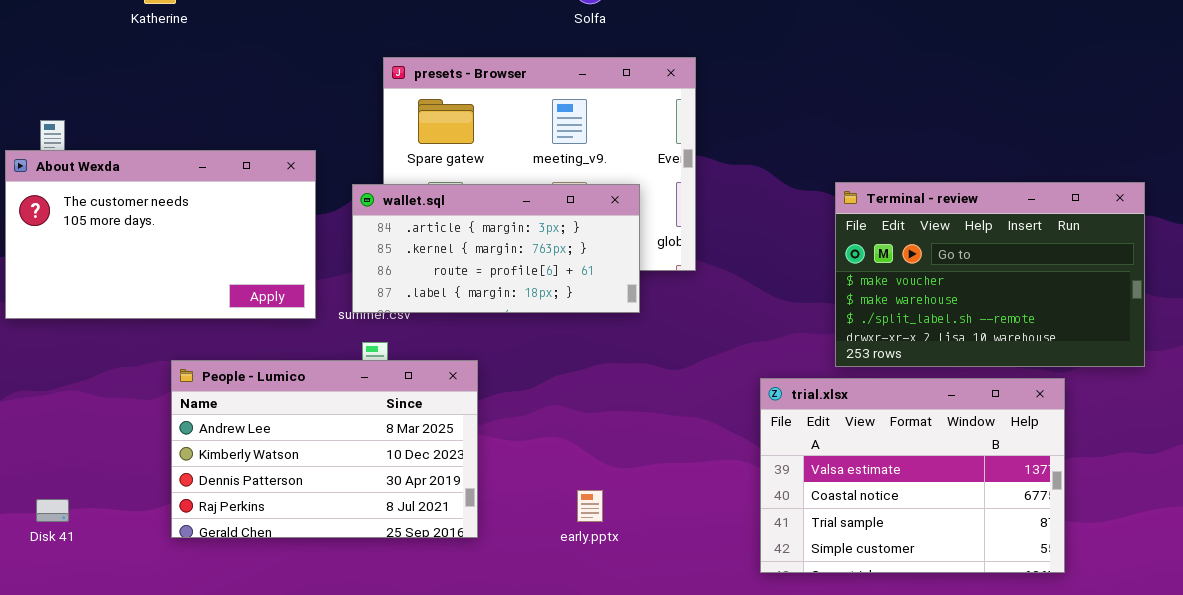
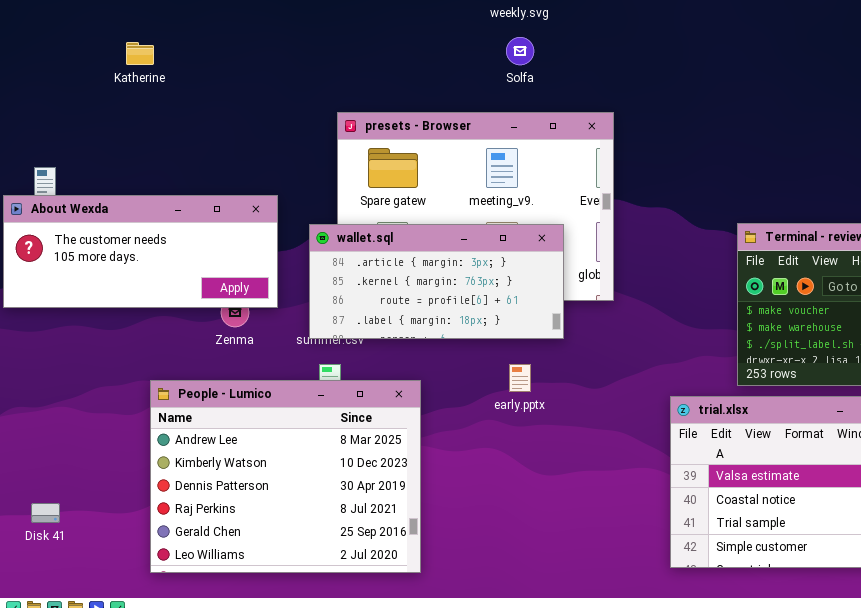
About Wexda: [5,150,316,319] -> [3,195,278,308], resized
People - Lumico: [171,360,478,538] -> [150,380,421,573], resized
early.pptx: [577,490,603,522] -> [509,364,531,392], moved

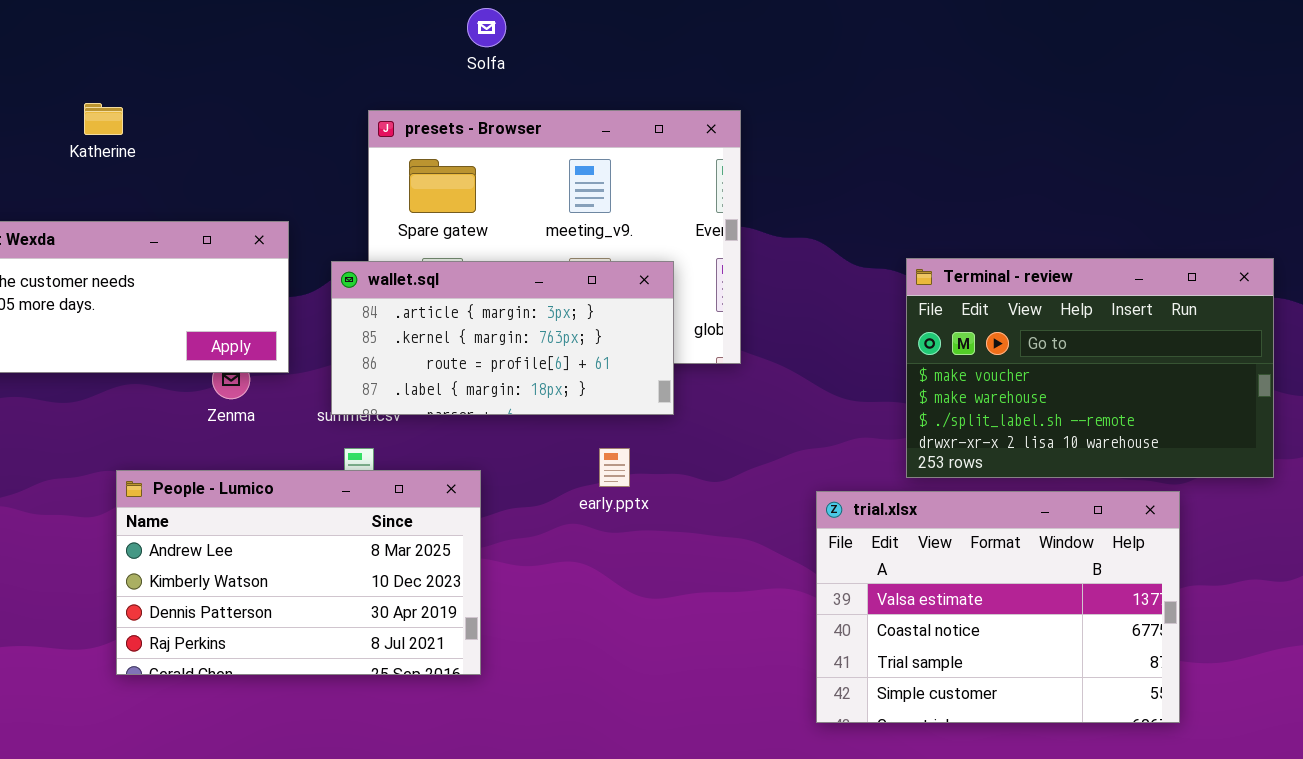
Solfa: [506,37,534,65] -> [467,8,506,47], moved
Katherine: [126,42,154,65] -> [84,103,123,135], moved
People - Lumico: [150,380,421,573] -> [116,470,481,675], resized

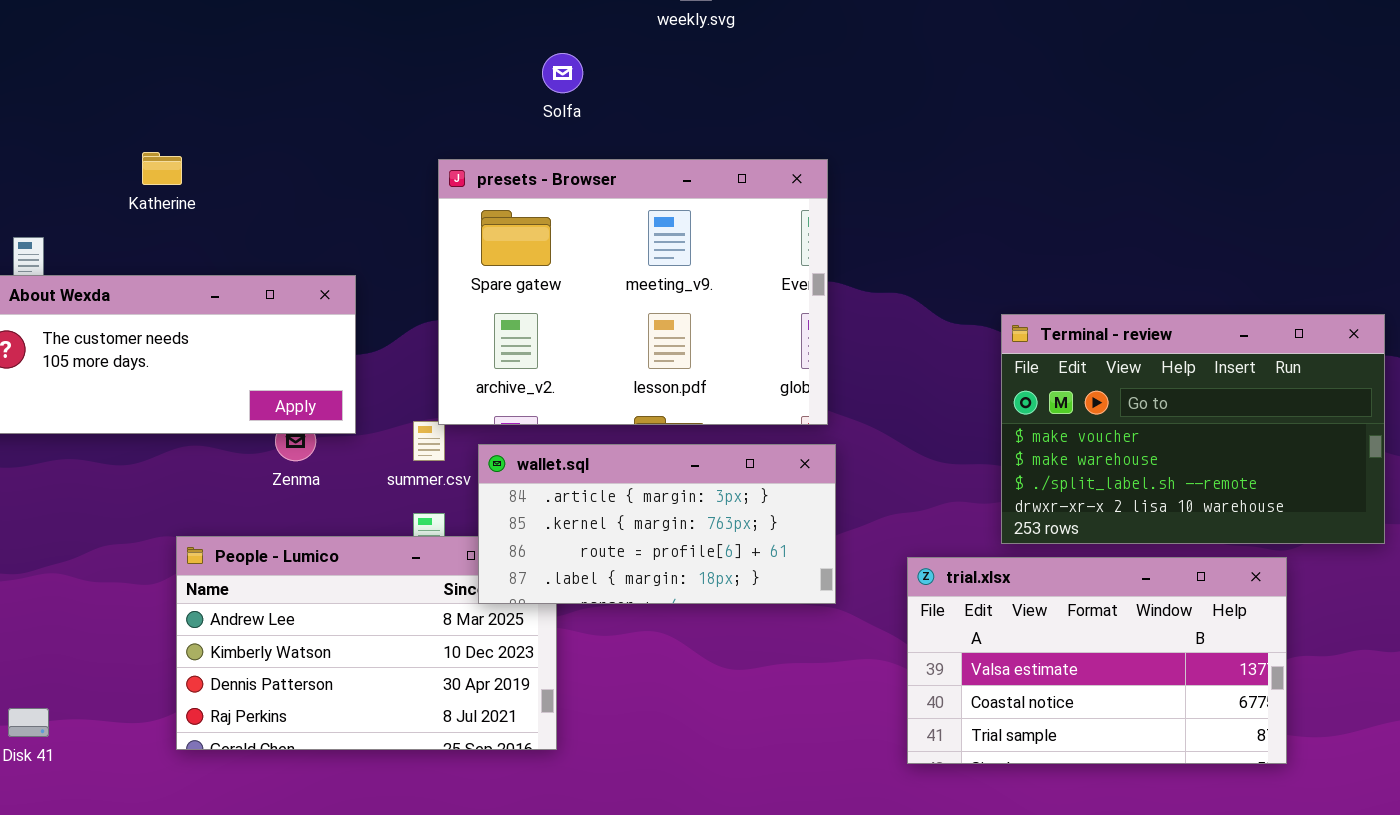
wallet.sql: [331,261,674,415] -> [478,444,836,604], moved
trial.xlsx: [816,491,1180,723] -> [907,557,1287,764], resized

